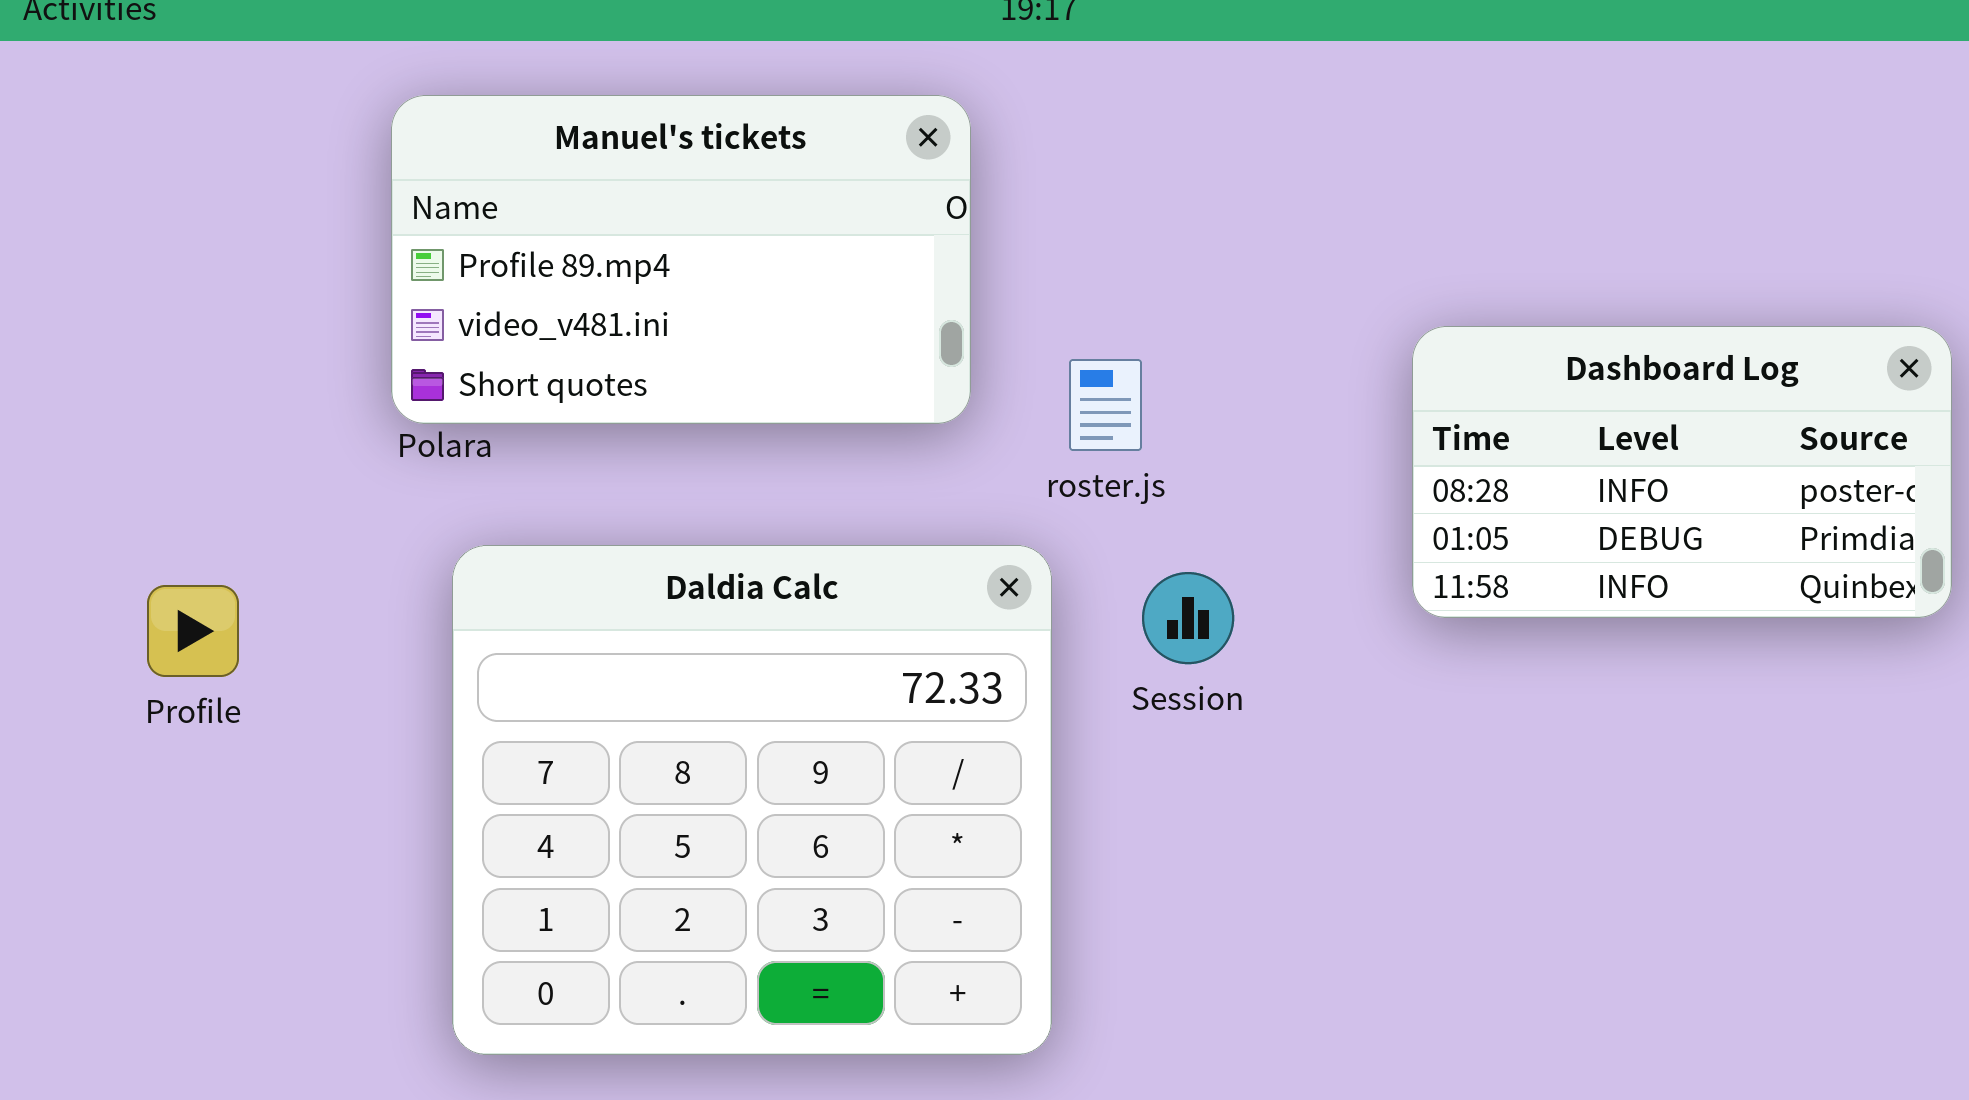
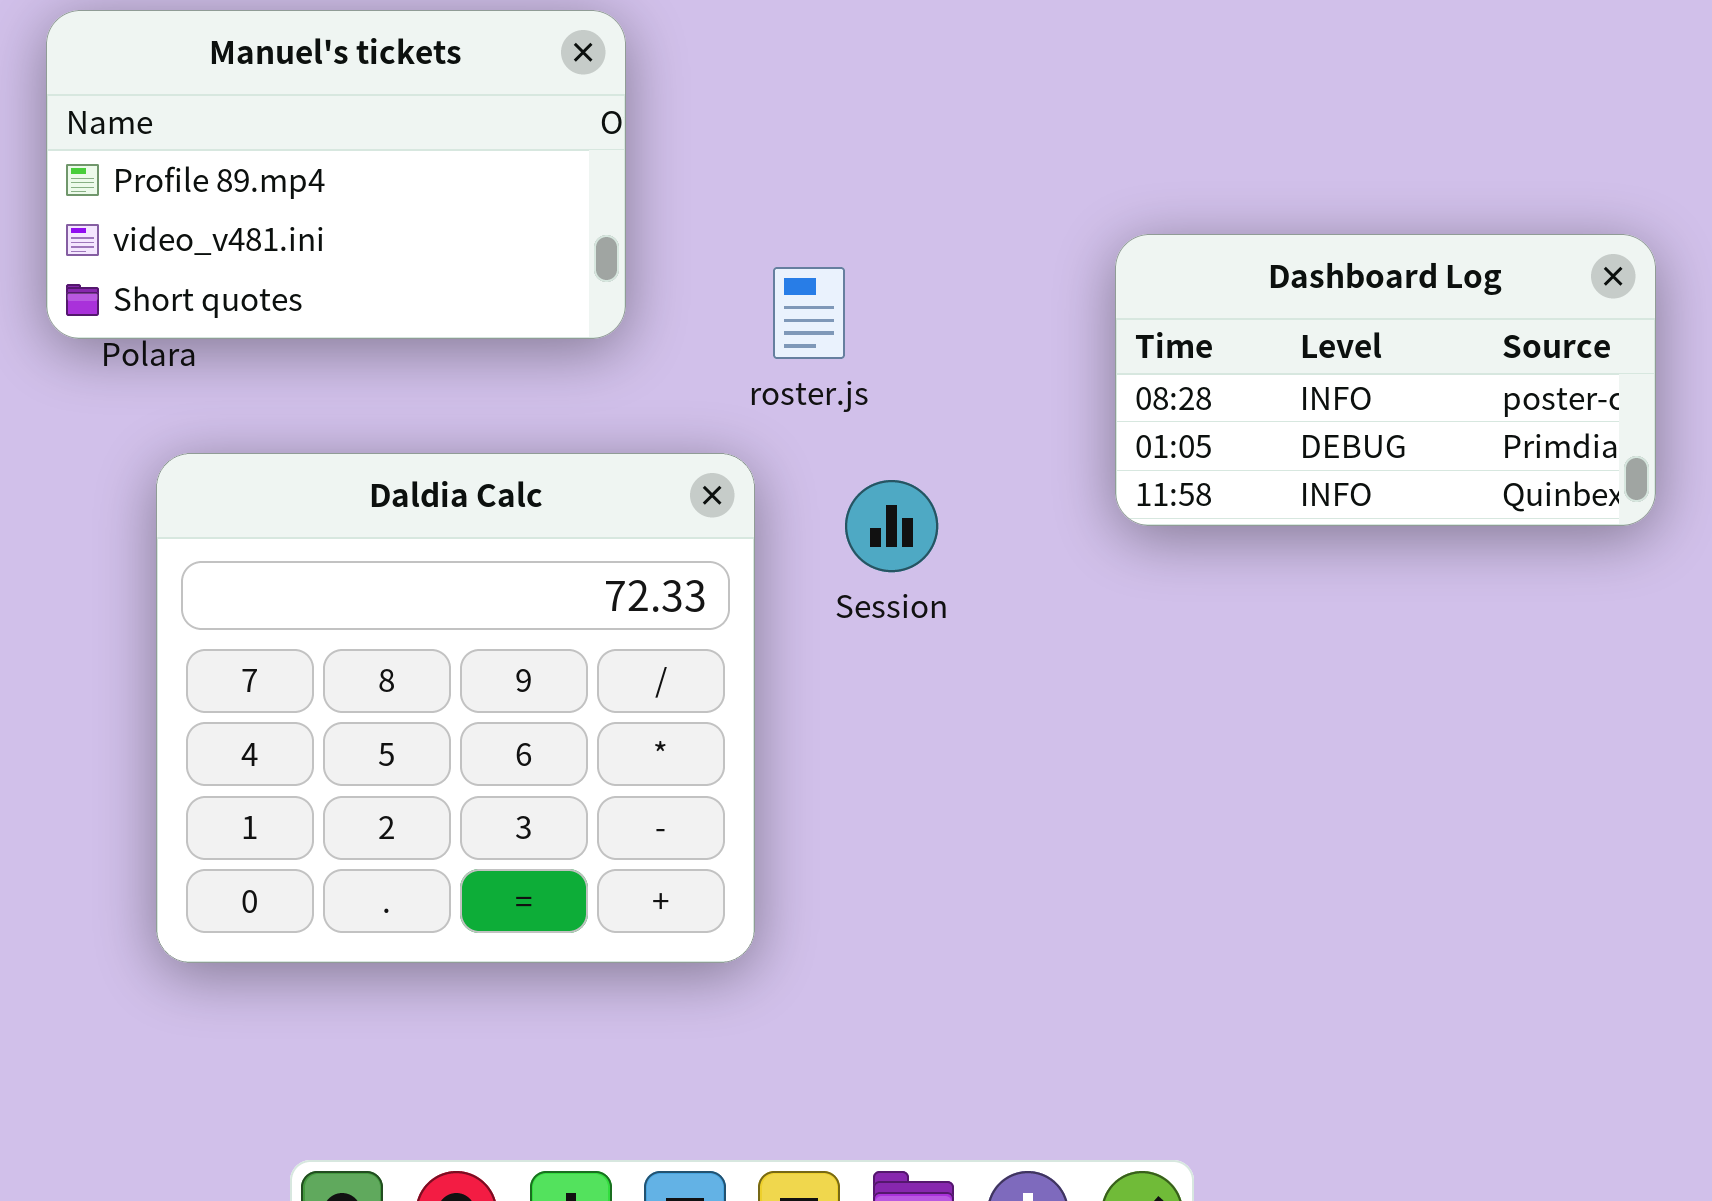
Manuel's tickets: [391,95,971,424] -> [46,10,626,339], moved

